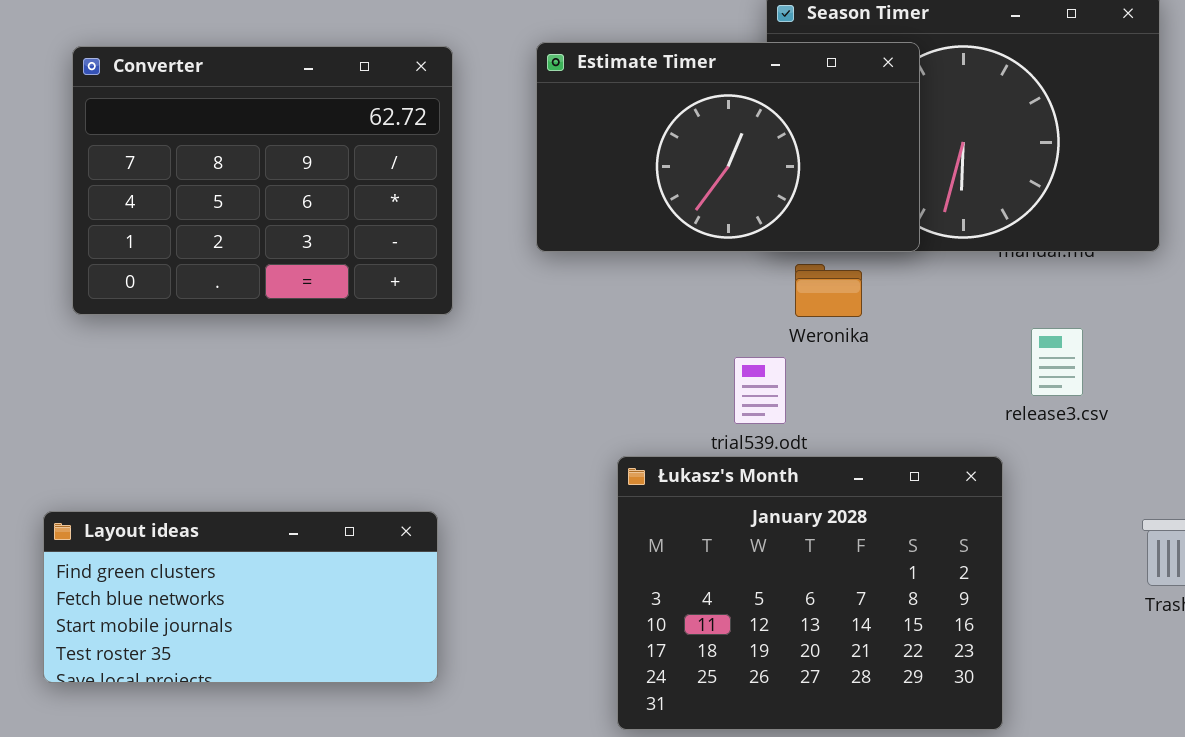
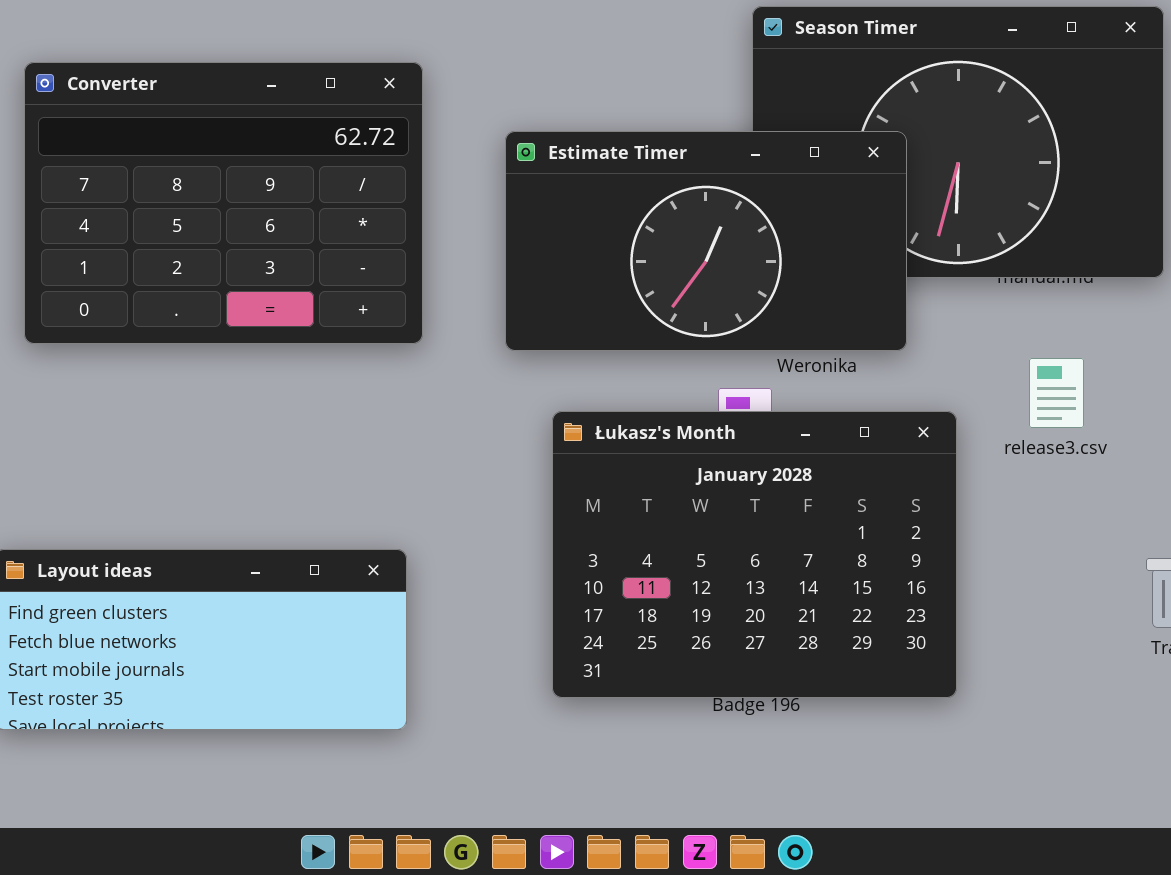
Estimate Timer: [536,42,920,252] -> [505,131,907,351], moved
Łukasz's Month: [617,456,1003,730] -> [552,411,957,698], moved

